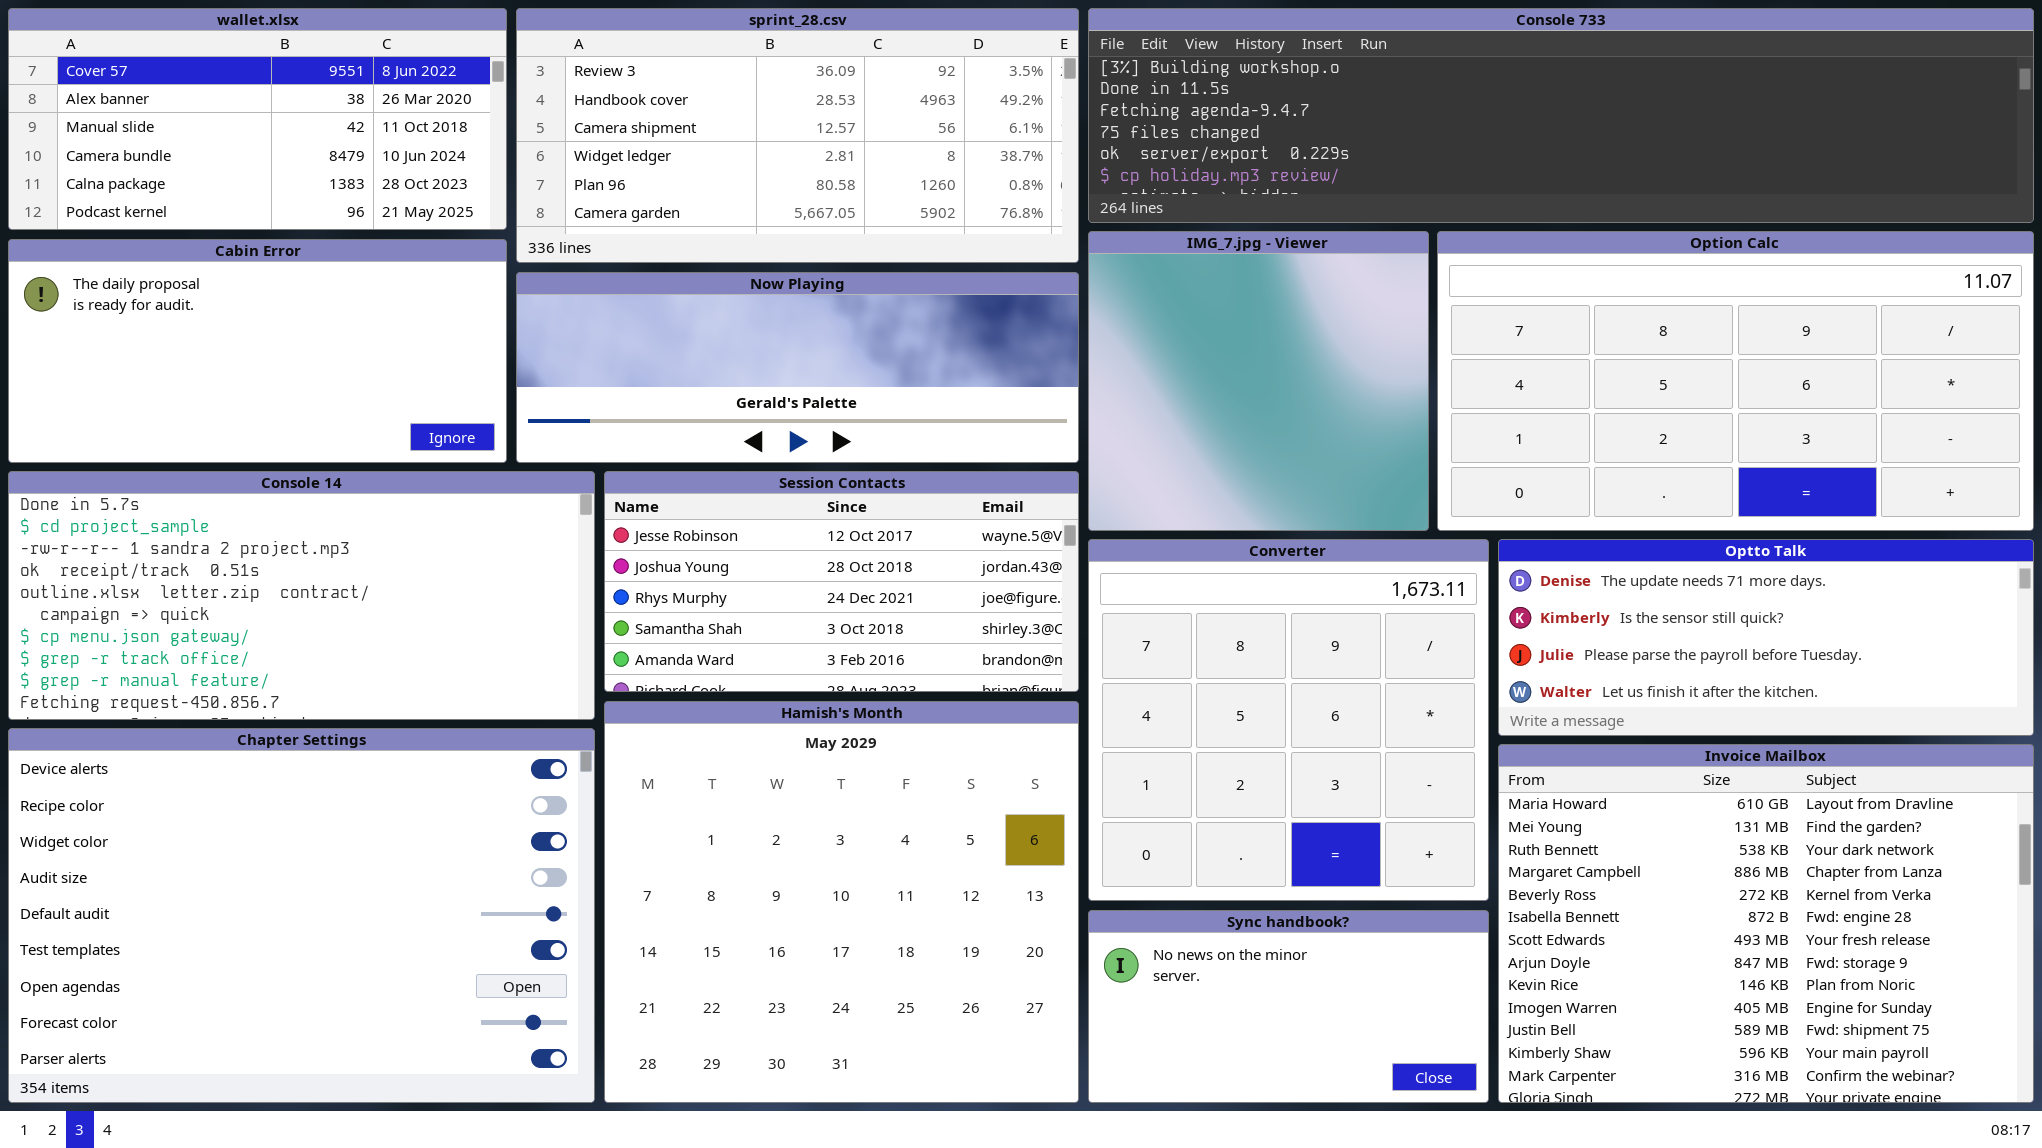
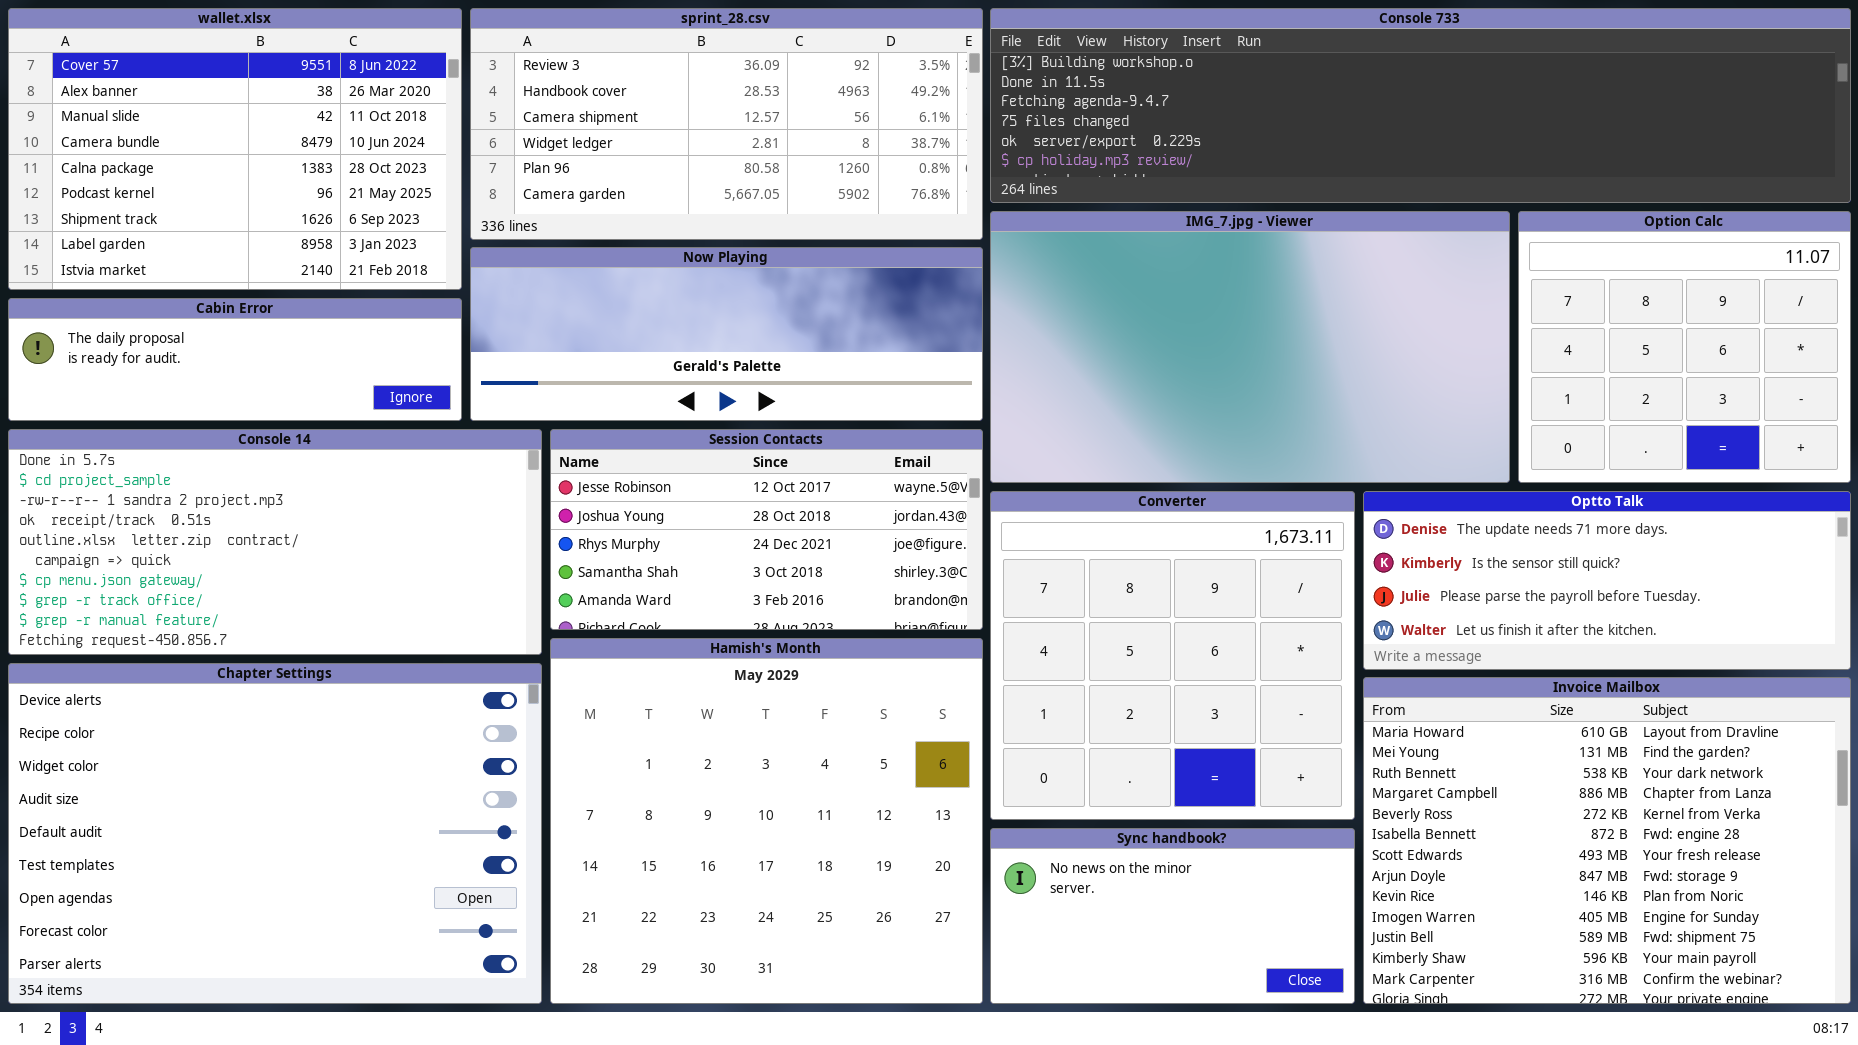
wallet.xlsx: [8,8,507,230] -> [8,8,462,290], resized
IMG_7.jpg - Viewer: [1088,231,1429,531] -> [990,211,1510,483], resized
Option Calc: [1437,231,2034,531] -> [1518,211,1851,483], resized
Cabin Error: [8,239,507,463] -> [8,298,462,421], resized

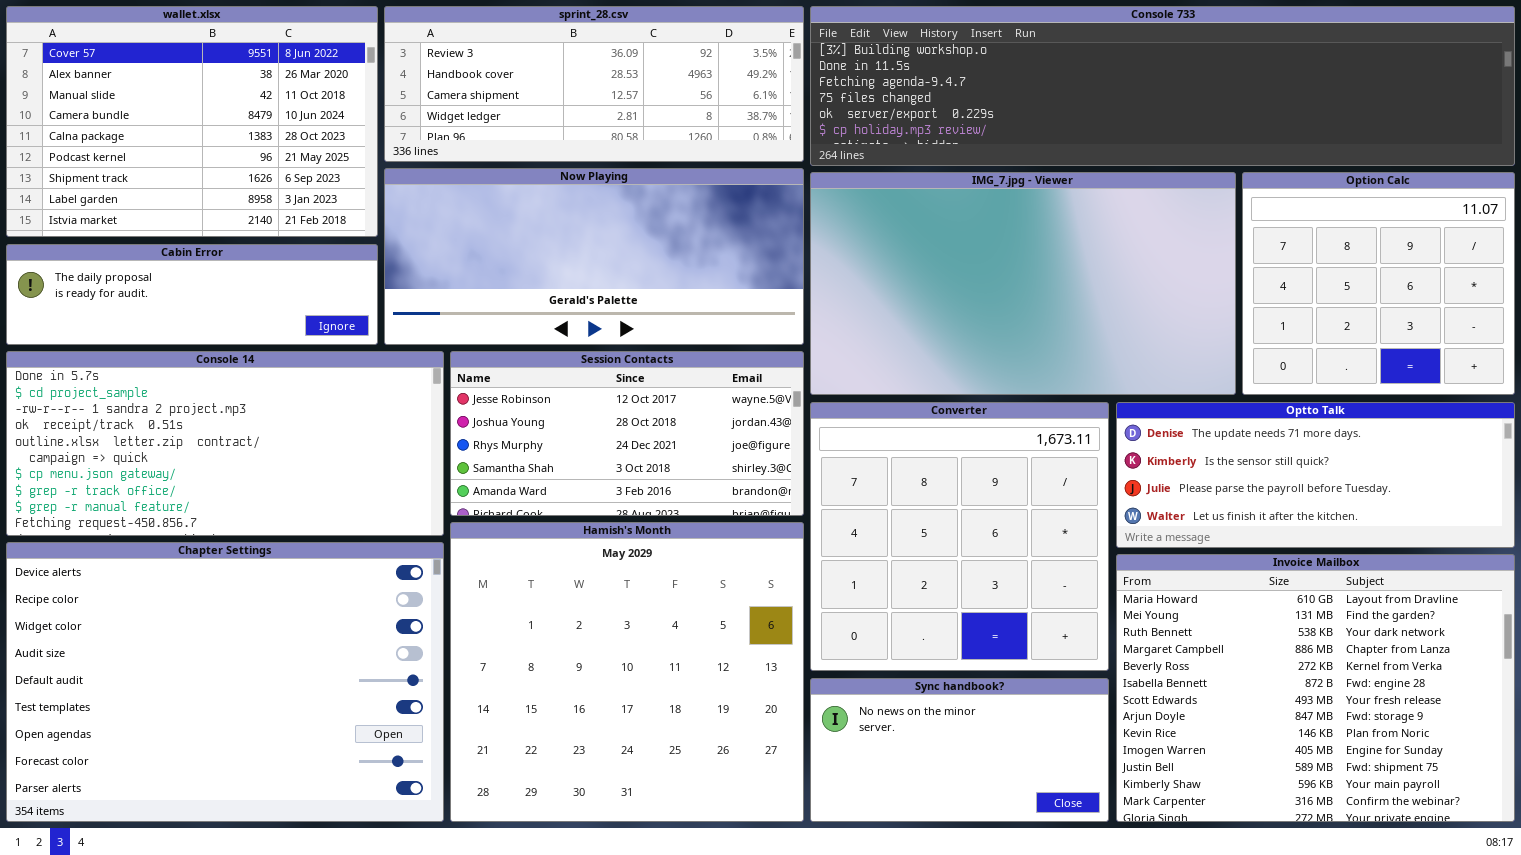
sprint_28.csv: [470,8,983,240] -> [384,6,804,162], resized
Now Playing: [470,247,983,421] -> [384,168,804,345], resized

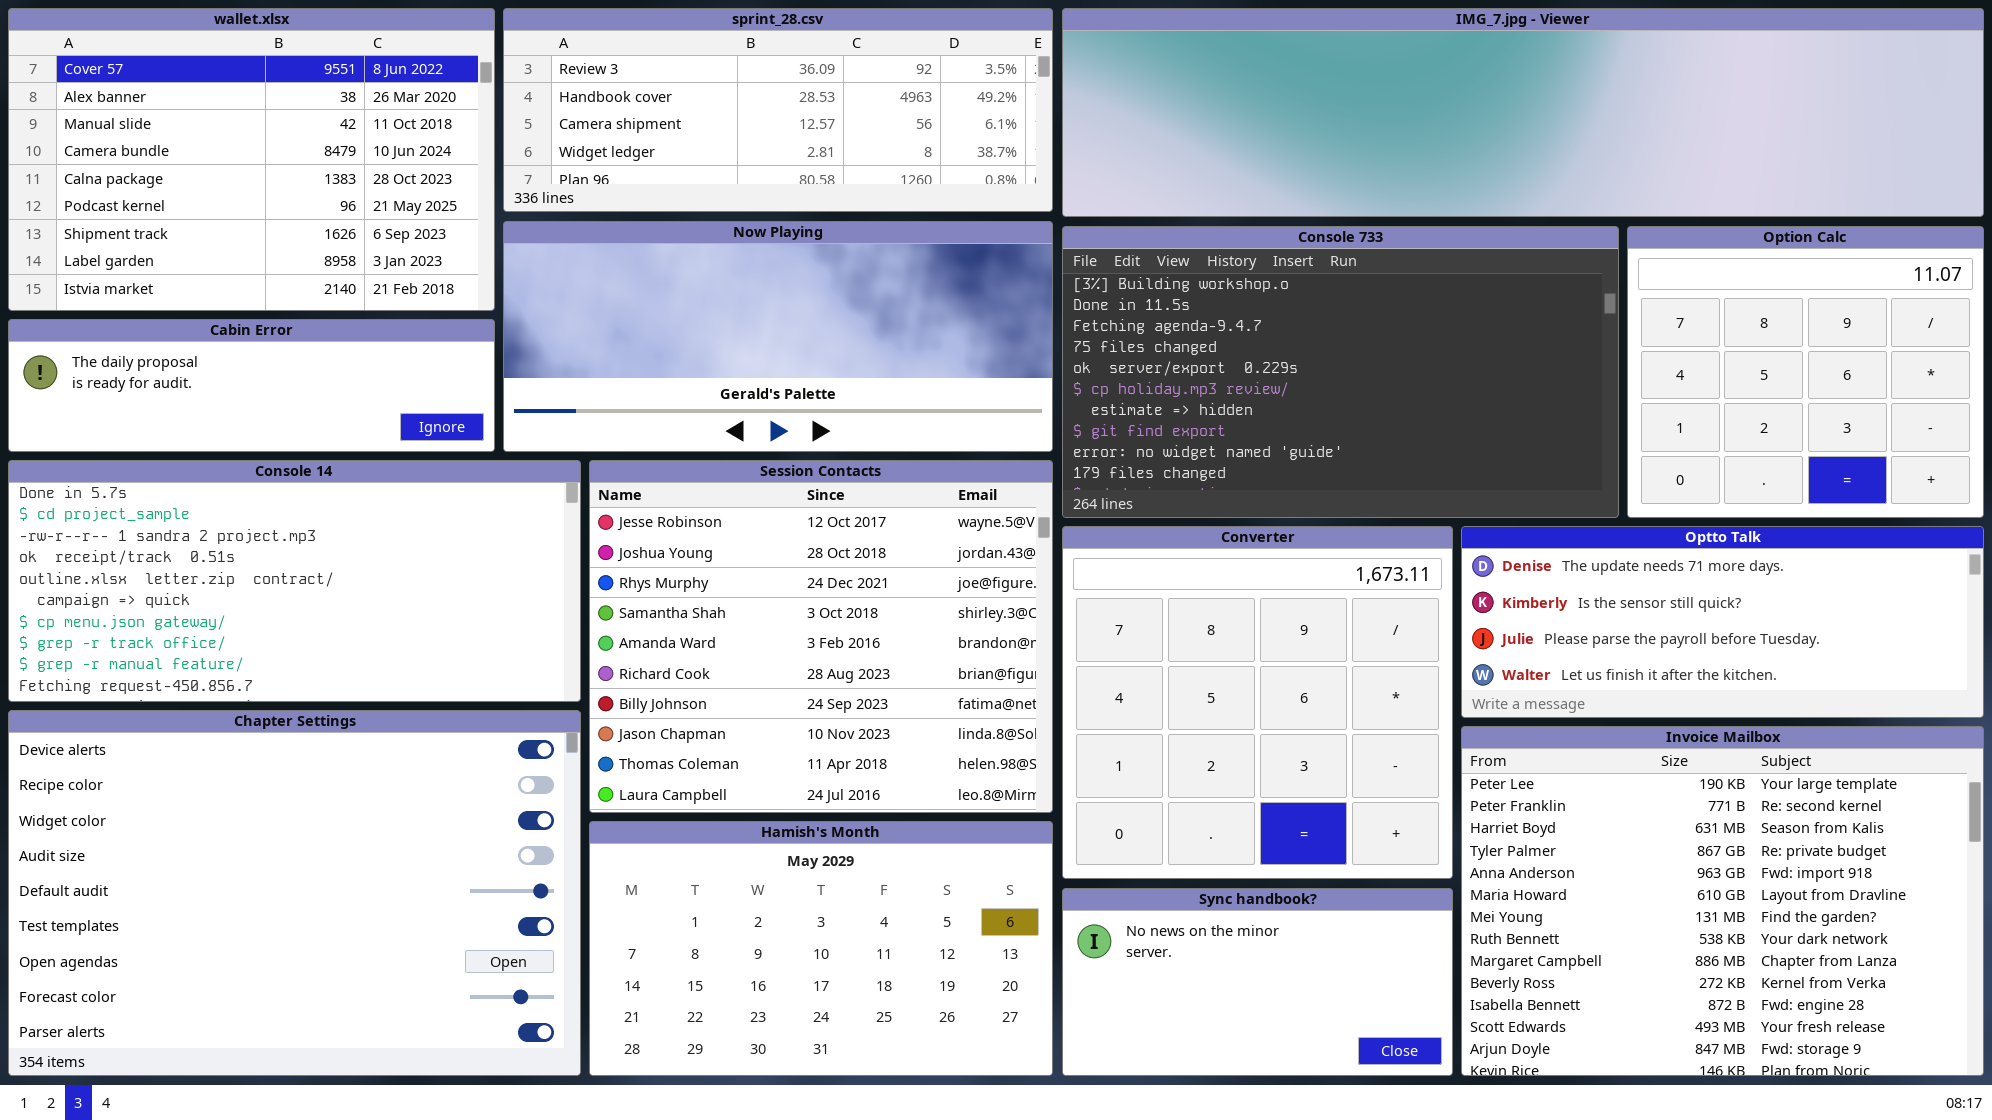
Console 733: [810,6,1515,166] -> [1062,226,1619,518], moved, resized
IMG_7.jpg - Viewer: [810,172,1236,395] -> [1062,8,1984,217], moved, resized
Session Contacts: [450,351,804,516] -> [589,460,1053,813], resized
Hamish's Month: [450,522,804,822] -> [589,821,1053,1076], resized
Invoice Mailbox: [1116,554,1515,822] -> [1461,726,1984,1076], scrolled up 5 rows

